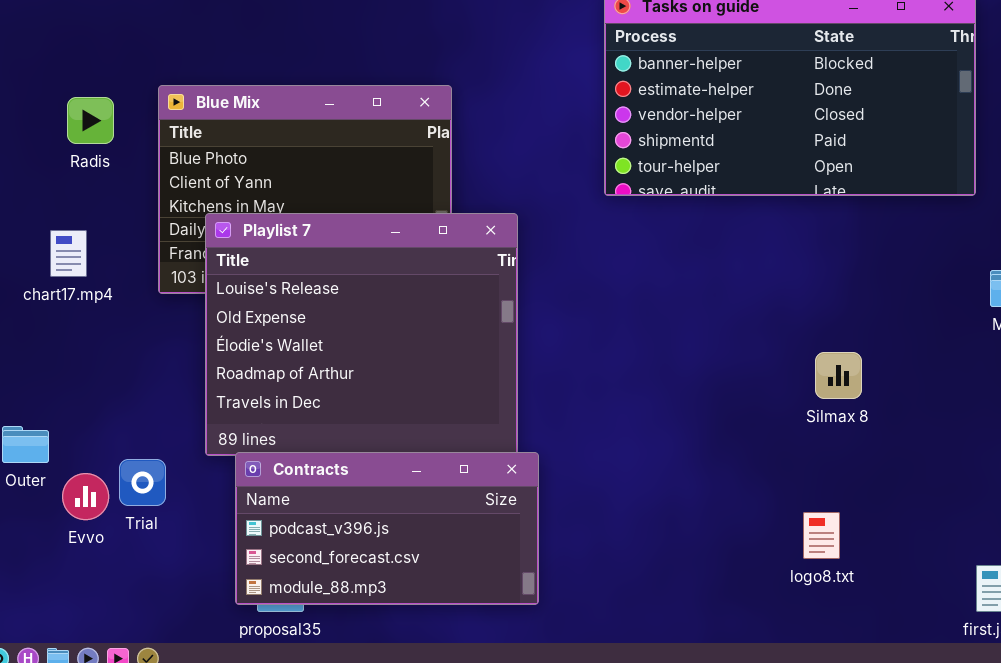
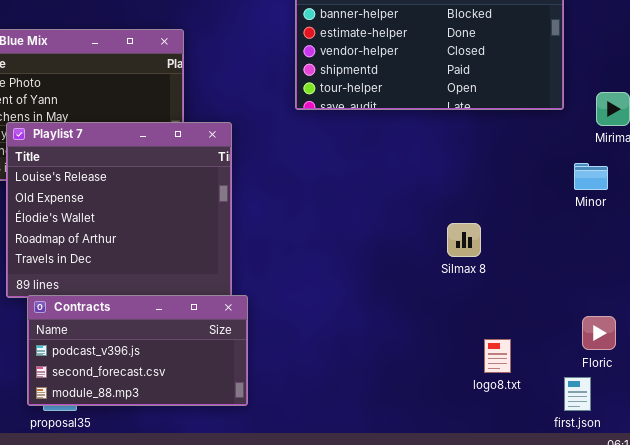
logo8.txt: [803,512,840,559] -> [484,339,511,373], moved

